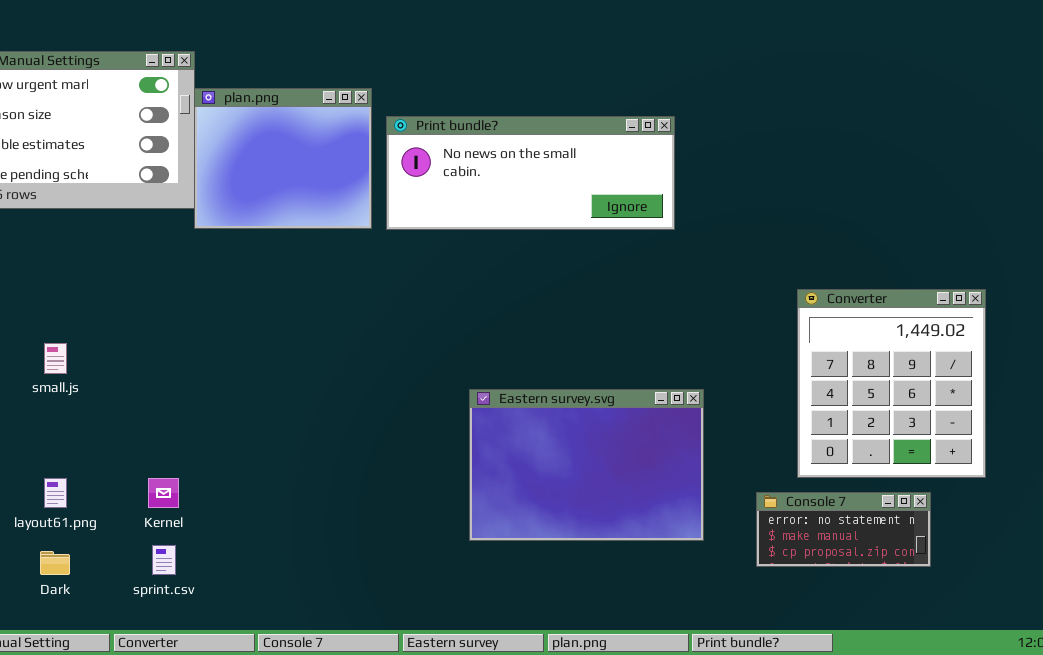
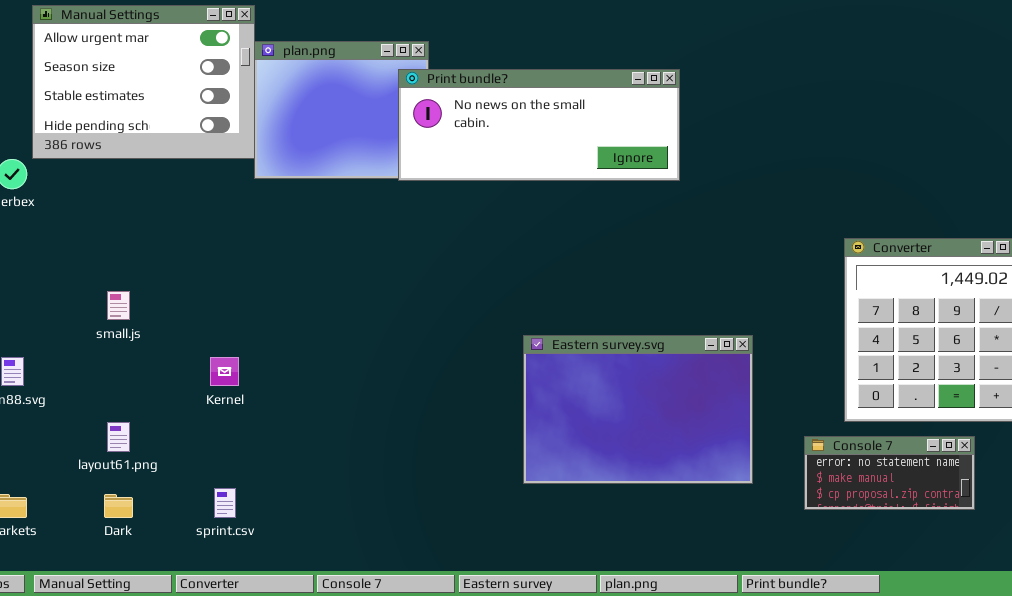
Print bundle?: [386,116,675,230] -> [398,69,680,181], moved
Kernel: [148,478,179,508] -> [210,357,239,386], moved

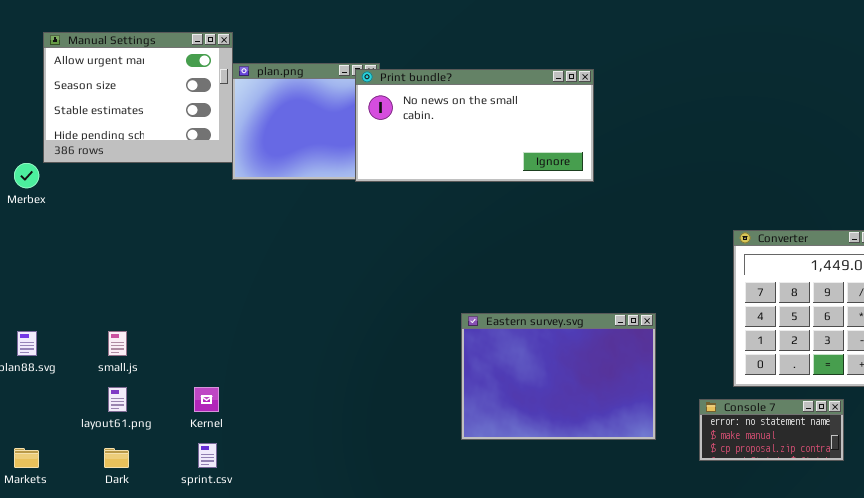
Print bundle?: [398,69,680,181] -> [355,69,594,182], resized
small.js: [107,291,130,320] -> [108,331,127,356], moved
Kernel: [210,357,239,386] -> [194,387,219,412], moved

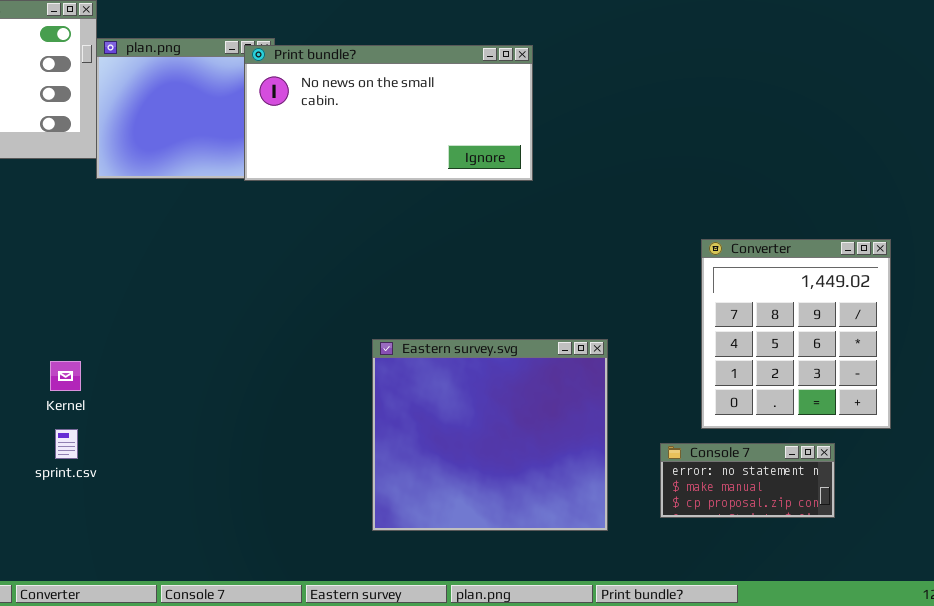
Eastern survey.svg: [461,313,656,440] -> [372,339,608,531], resized
Kernel: [194,387,219,412] -> [50,361,81,391], moved
sprint.csv: [198,443,217,468] -> [55,429,78,459], moved

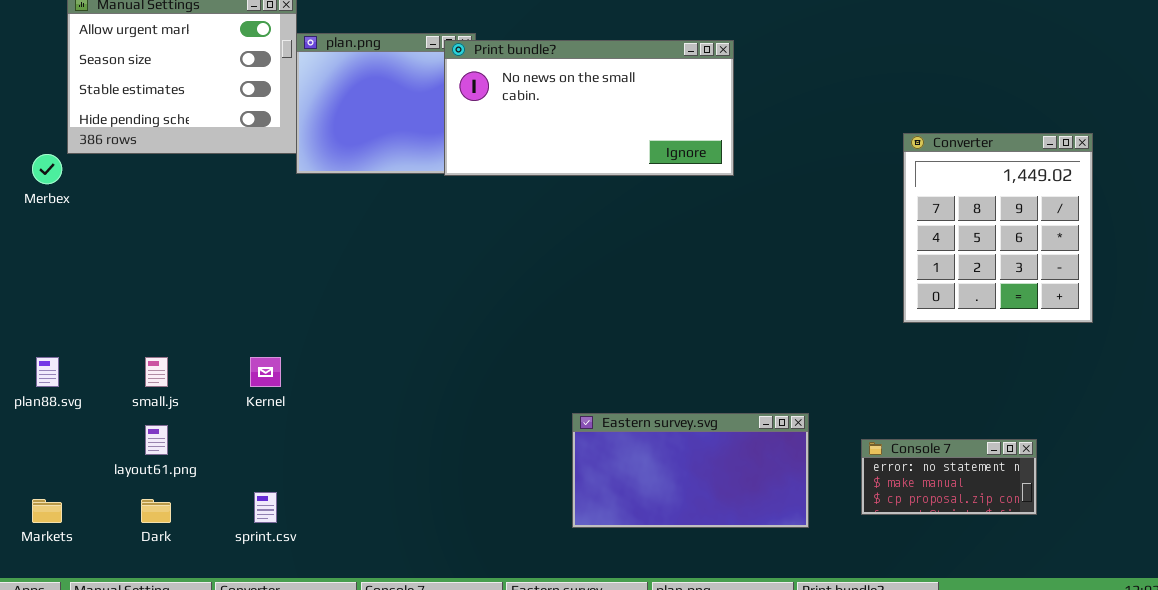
Converter: [701,239,891,429] -> [903,133,1093,323], moved
Eastern survey.svg: [372,339,608,531] -> [572,413,809,528], resized
sprint.csv: [55,429,78,459] -> [254,492,277,523], moved

